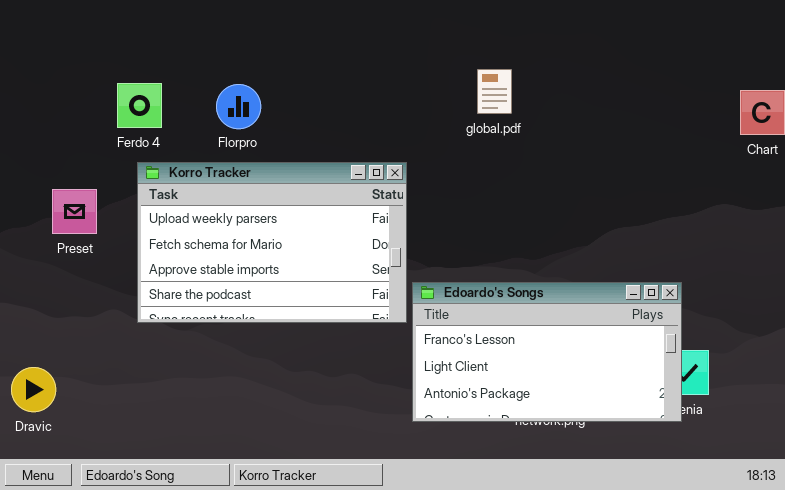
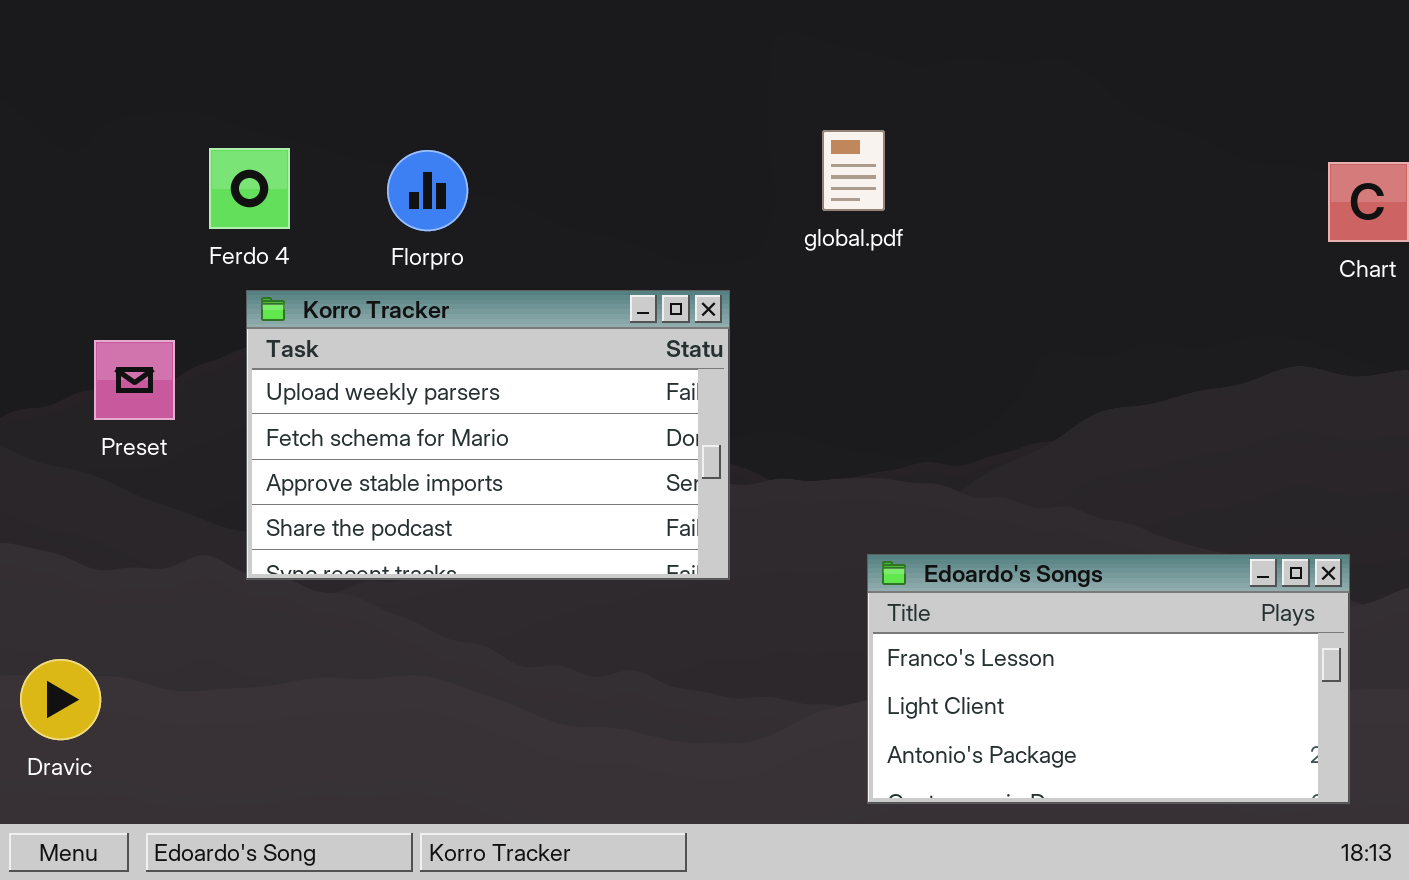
global.pdf: [477,69,512,114] -> [822,130,885,211], moved
Edoardo's Songs: [412,282,682,422] -> [867,554,1350,804], moved

